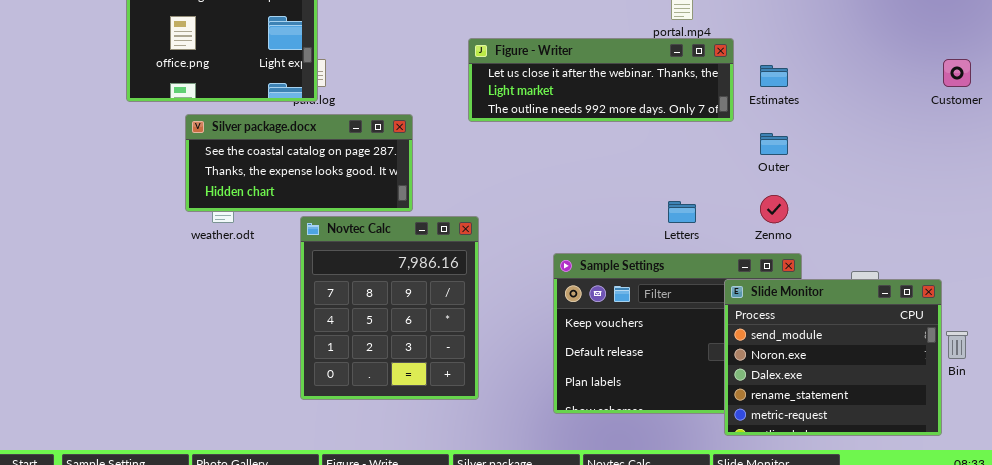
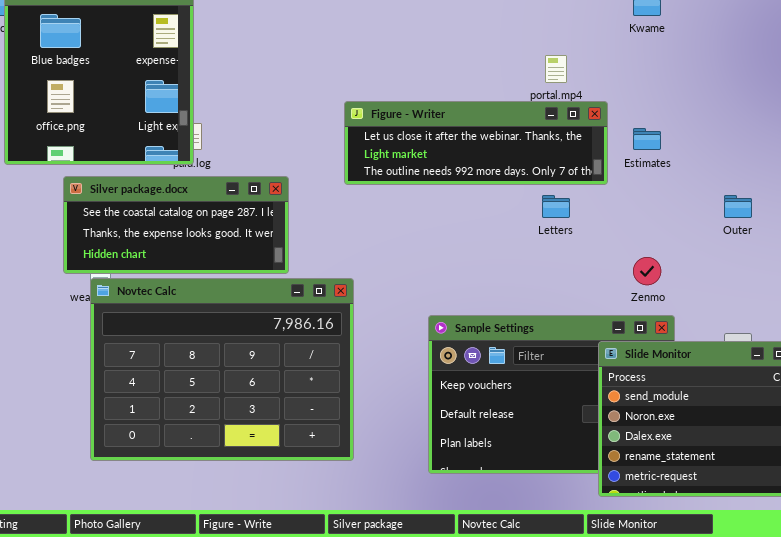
Outer: [760,133,788,155] -> [724,195,752,218], moved
Letters: [668,201,696,223] -> [542,195,570,218], moved
Novtec Calc: [300,216,479,400] -> [90,278,354,461], resized

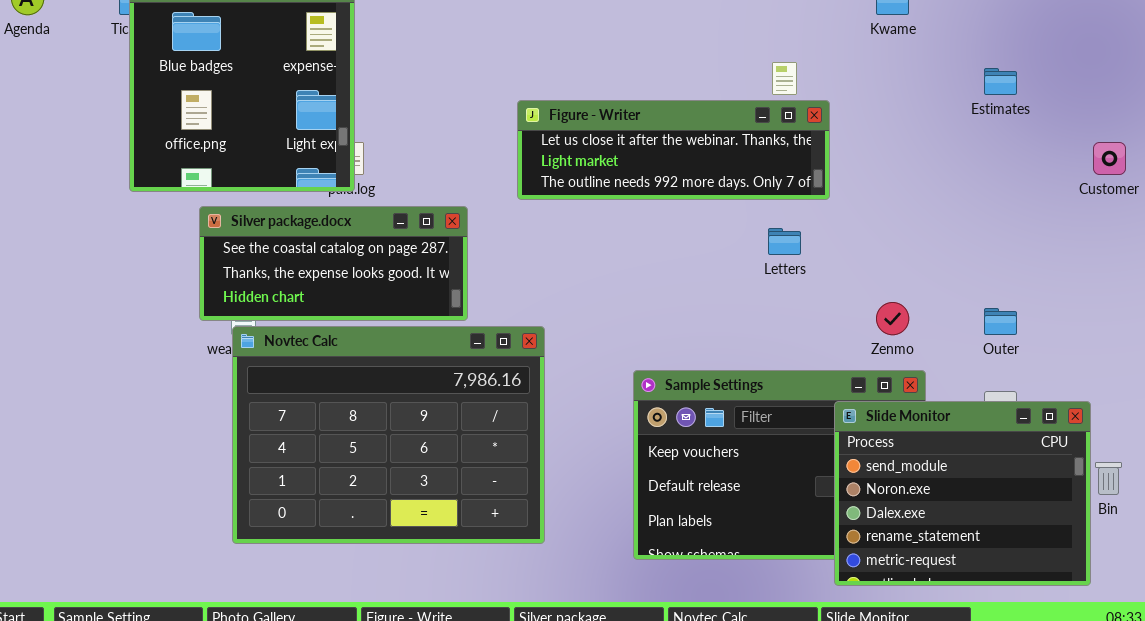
Figure - Writer: [344,101,608,185] -> [517,100,830,200], moved
Estimates: [633,128,661,150] -> [984,68,1017,95], moved
Outer: [724,195,752,218] -> [984,308,1017,335], moved

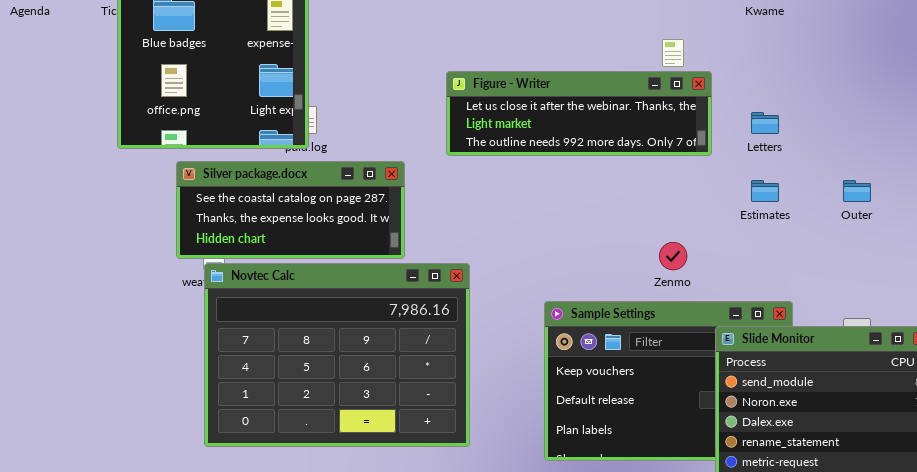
Estimates: [984,68,1017,95] -> [751,180,779,202], moved
Letters: [768,228,801,255] -> [751,112,779,134], moved
Zenmo: [876,302,909,335] -> [659,242,687,270], moved
Outer: [984,308,1017,335] -> [843,180,871,202], moved

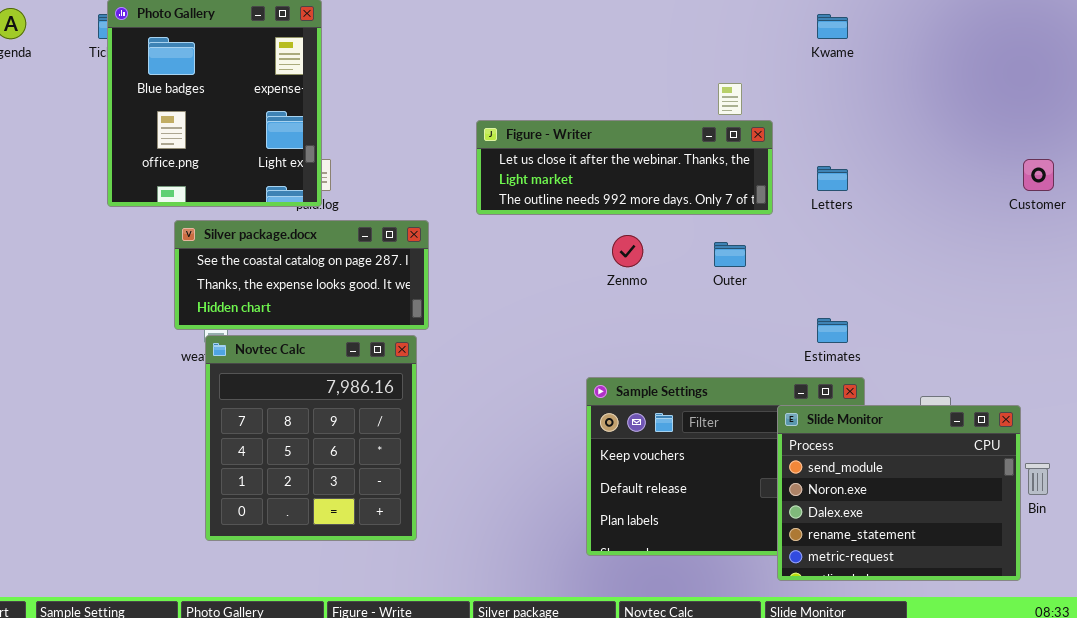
Estimates: [751,180,779,202] -> [817,318,848,343], moved
Outer: [843,180,871,202] -> [714,242,746,267], moved
Zenmo: [659,242,687,270] -> [612,235,643,267], moved
Novtec Calc: [204,263,470,447] -> [205,335,417,541], resized

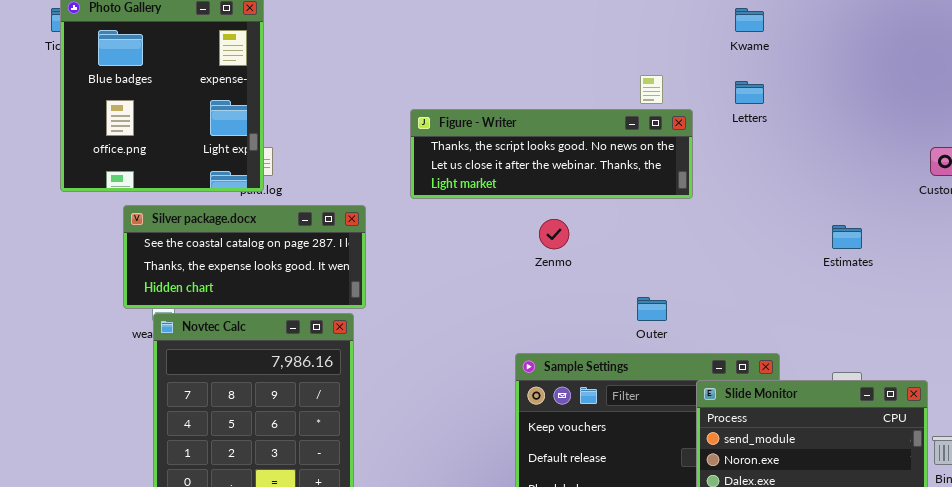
Figure - Writer: [476,120,773,215] -> [410,109,693,199], scrolled up 1 row
Letters: [817,166,848,191] -> [735,81,764,104], moved
Outer: [714,242,746,267] -> [637,297,667,321], moved
Estimates: [817,318,848,343] -> [832,225,862,249], moved

